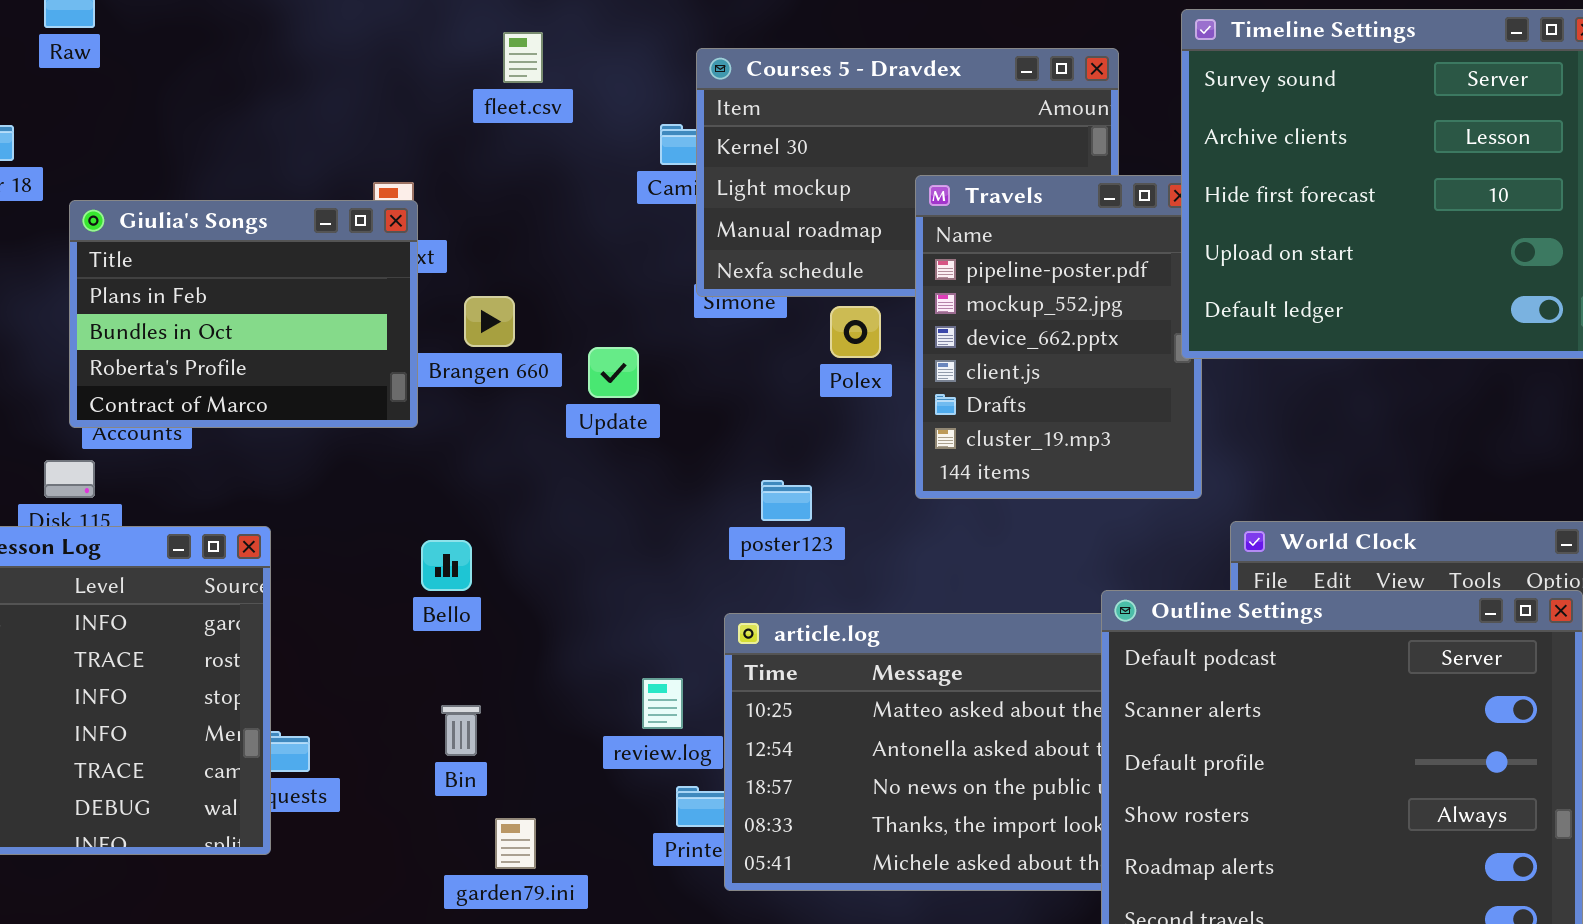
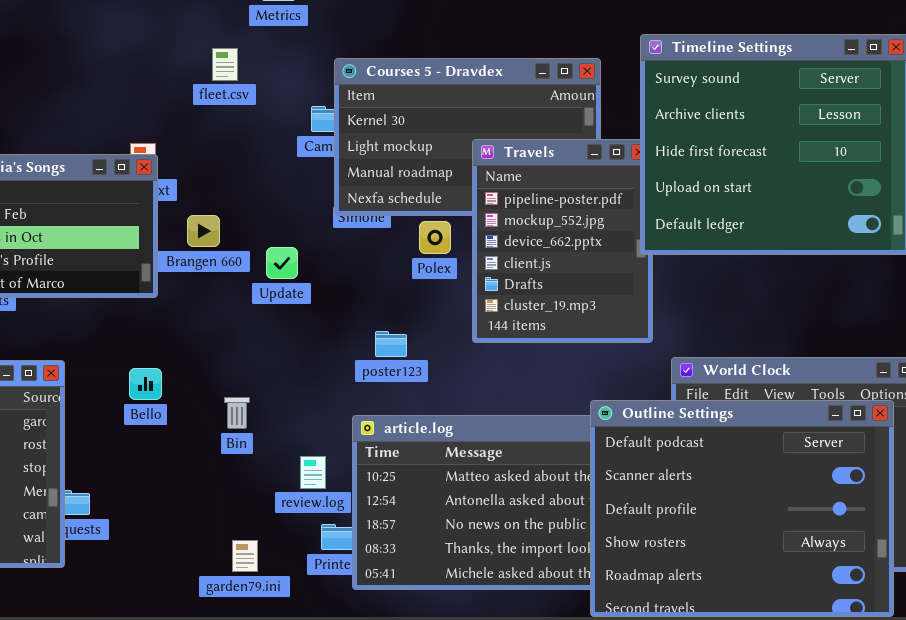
Bello: [421,540,472,591] -> [129,368,162,400], moved
Bin: [441,705,481,756] -> [224,397,250,429], moved
garden79.ini: [495,818,536,869] -> [232,540,258,572], moved

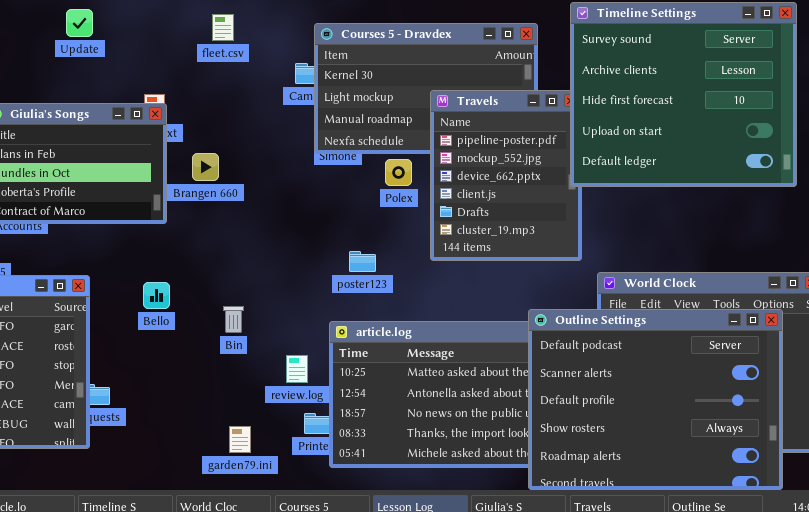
Update: [266,247,298,279] -> [66,9,93,37], moved

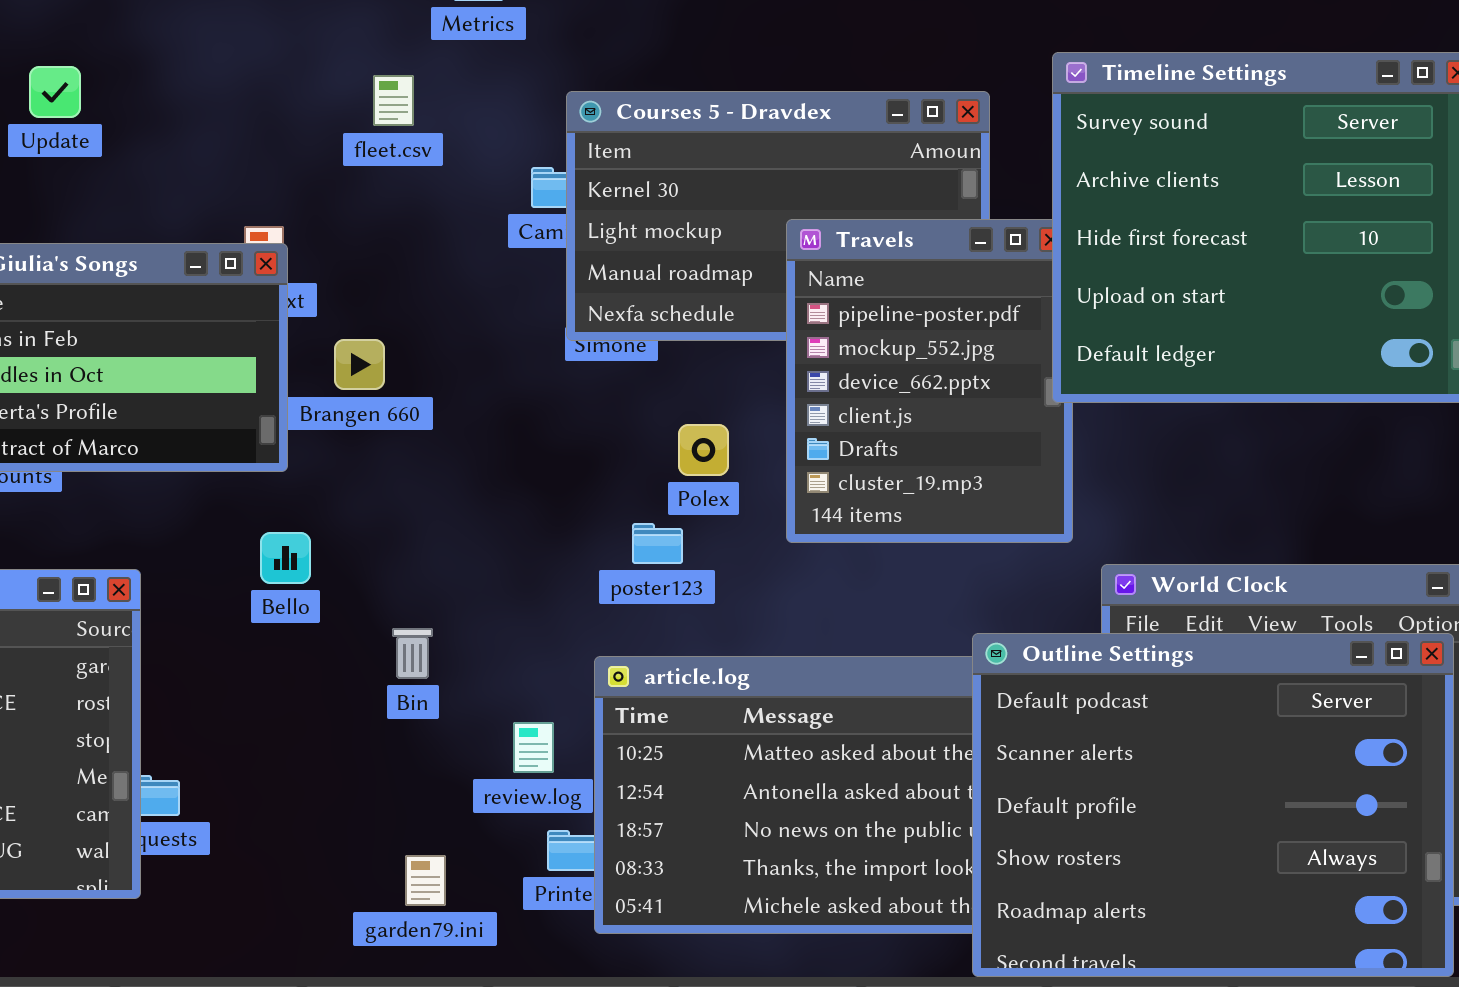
Update: [66,9,93,37] -> [29,66,81,118], moved
Polex: [385,159,412,186] -> [678,424,729,476], moved
Bello: [143,282,170,309] -> [260,532,311,584], moved

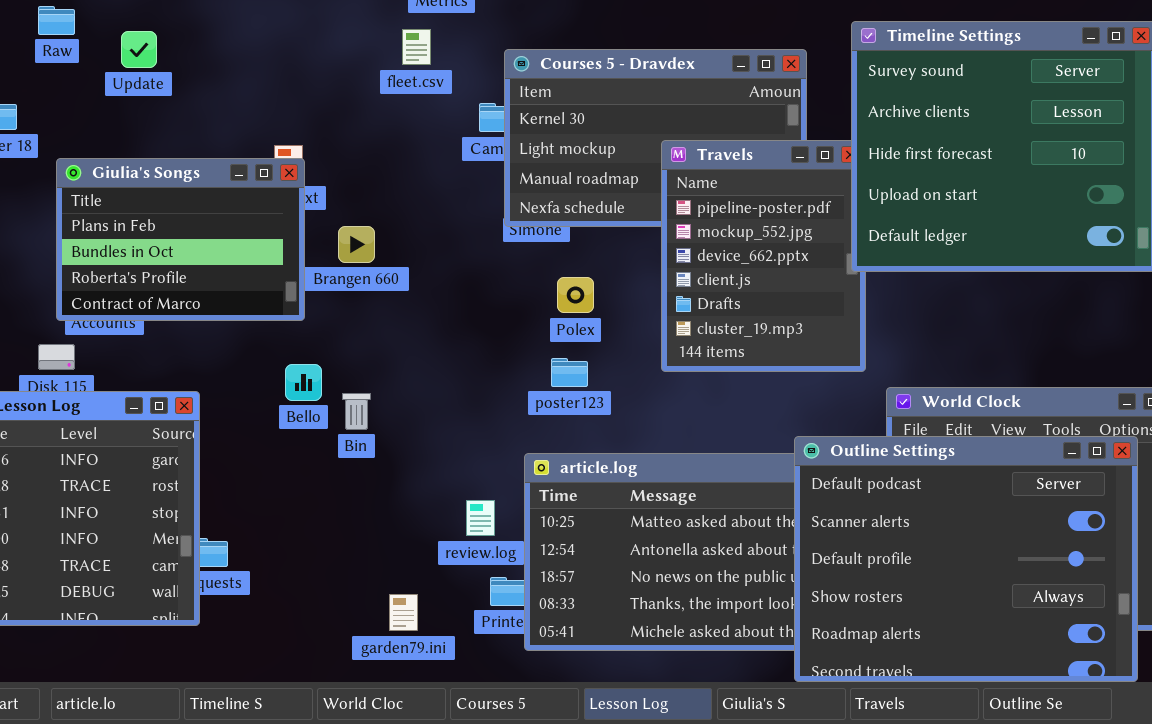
fleet.csv: [373,75,414,126] -> [402,29,431,65], moved
Polex: [678,424,729,476] -> [557,277,594,313], moved
Bin: [392,628,433,679] -> [342,393,371,430], moved

